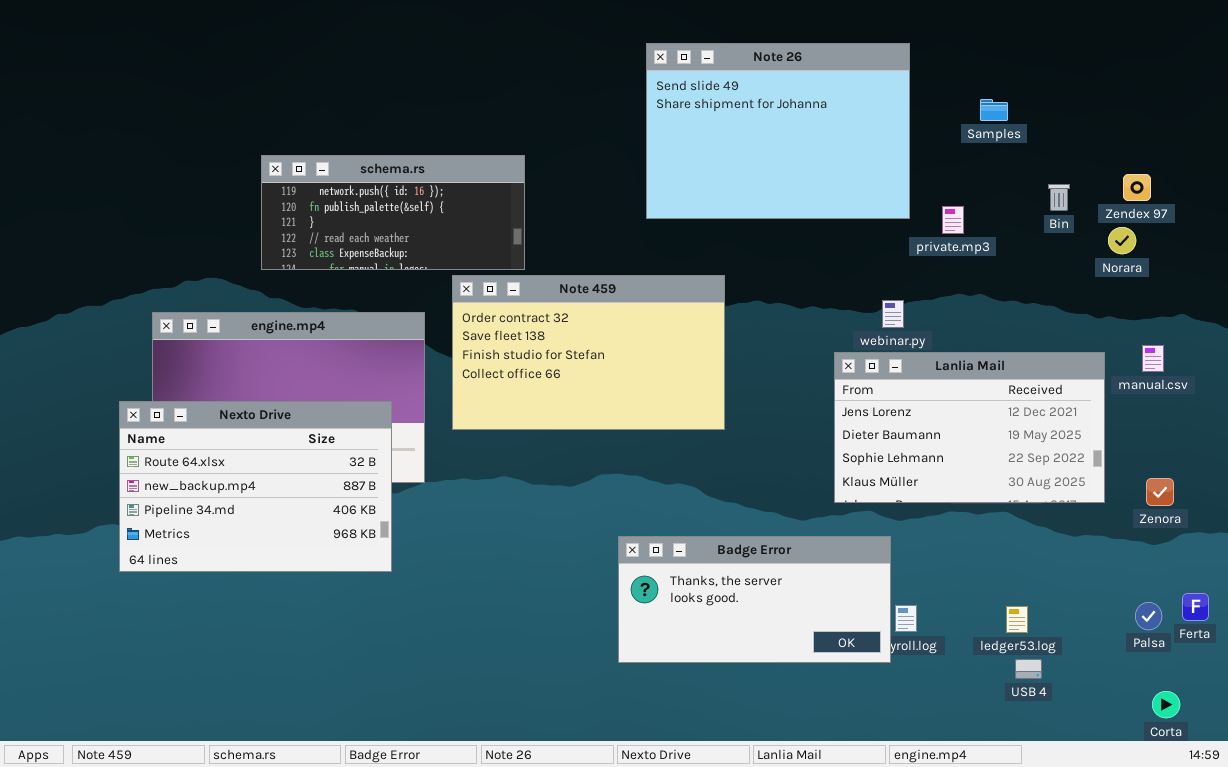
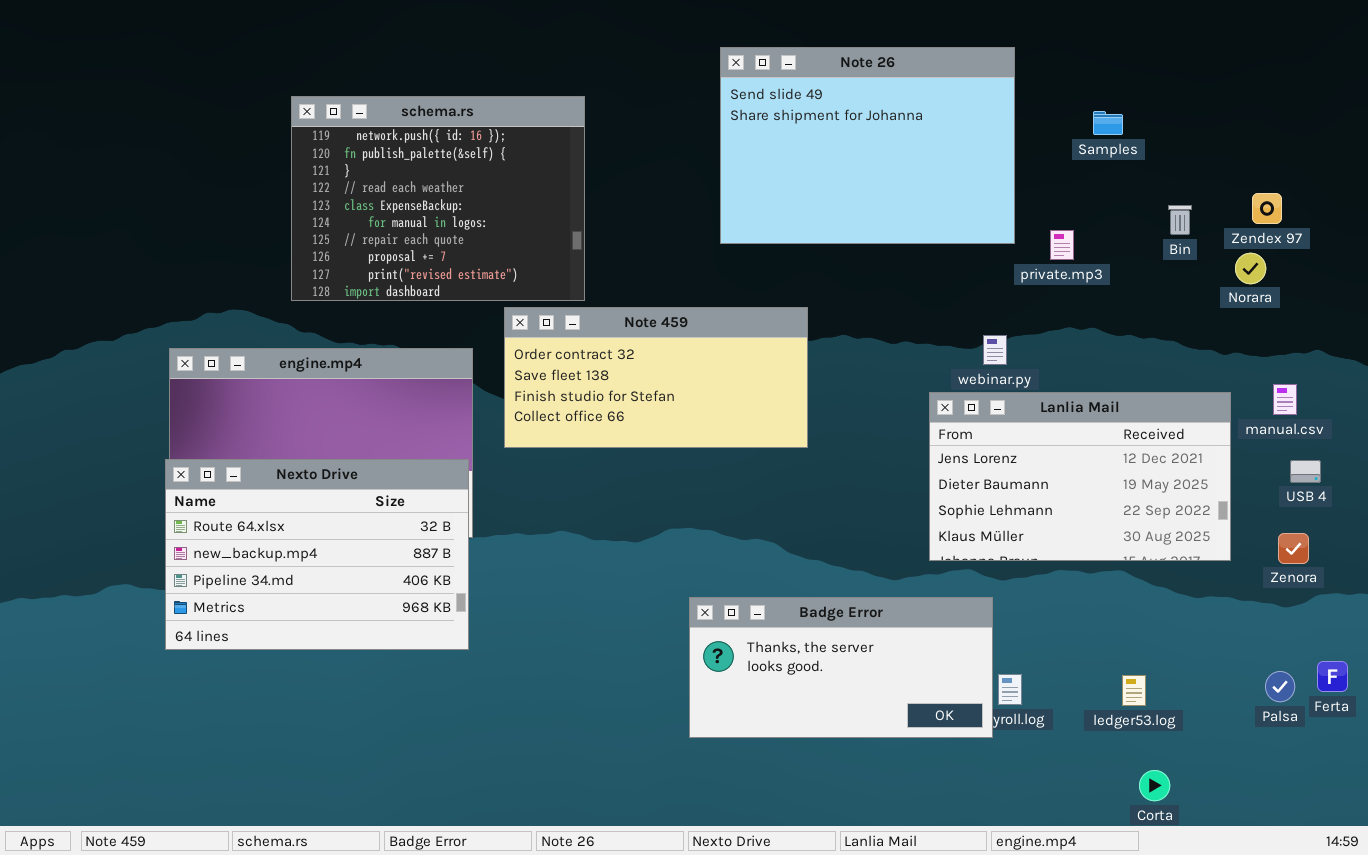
schema.rs: [261,155,525,270] -> [291,96,585,301], resized
Note 459: [452,275,725,430] -> [504,307,808,448], resized
Nexto Drive: [119,401,392,572] -> [165,459,469,650], moved
USB 4: [1015,659,1042,679] -> [1290,460,1321,483], moved
Corta: [1152,691,1180,718] -> [1139,770,1170,801], moved

